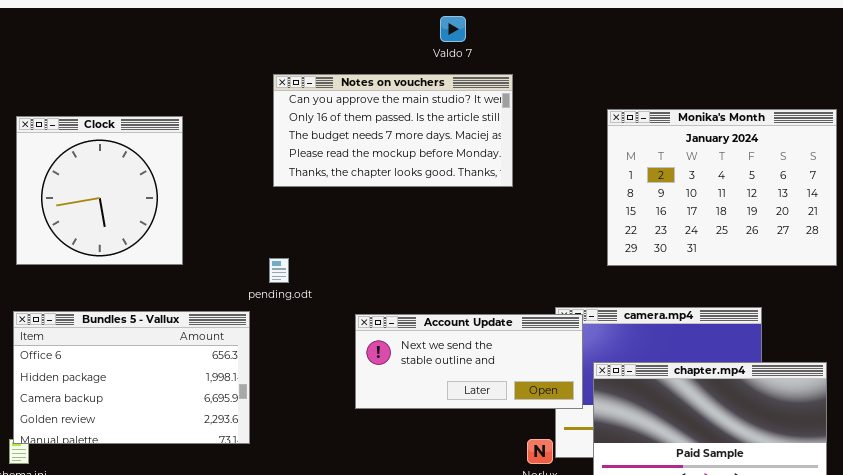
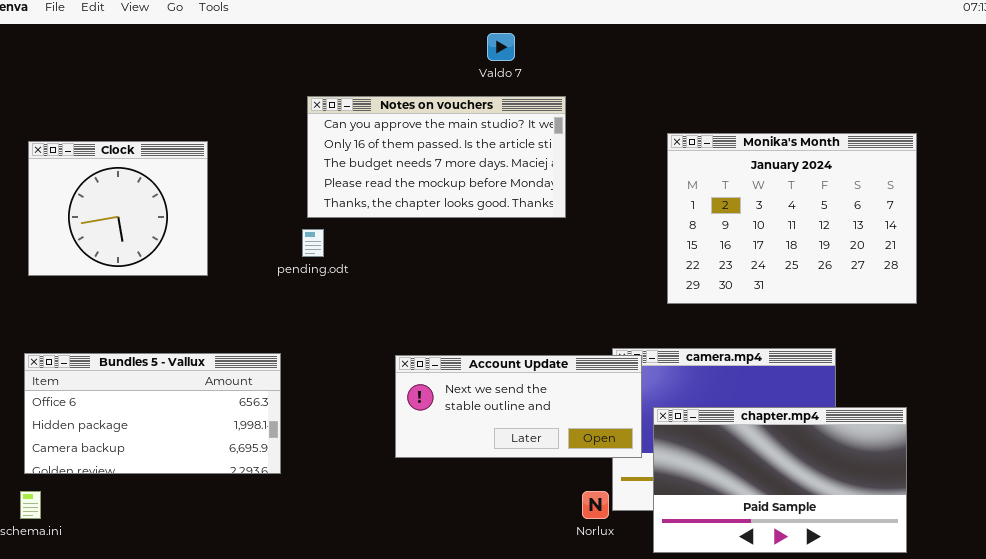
Clock: [16,116,183,265] -> [28,141,208,276], resized
pending.odt: [269,258,289,283] -> [302,229,324,257], moved
Bundles 5 - Vallux: [13,311,250,444] -> [24,353,281,474], resized

